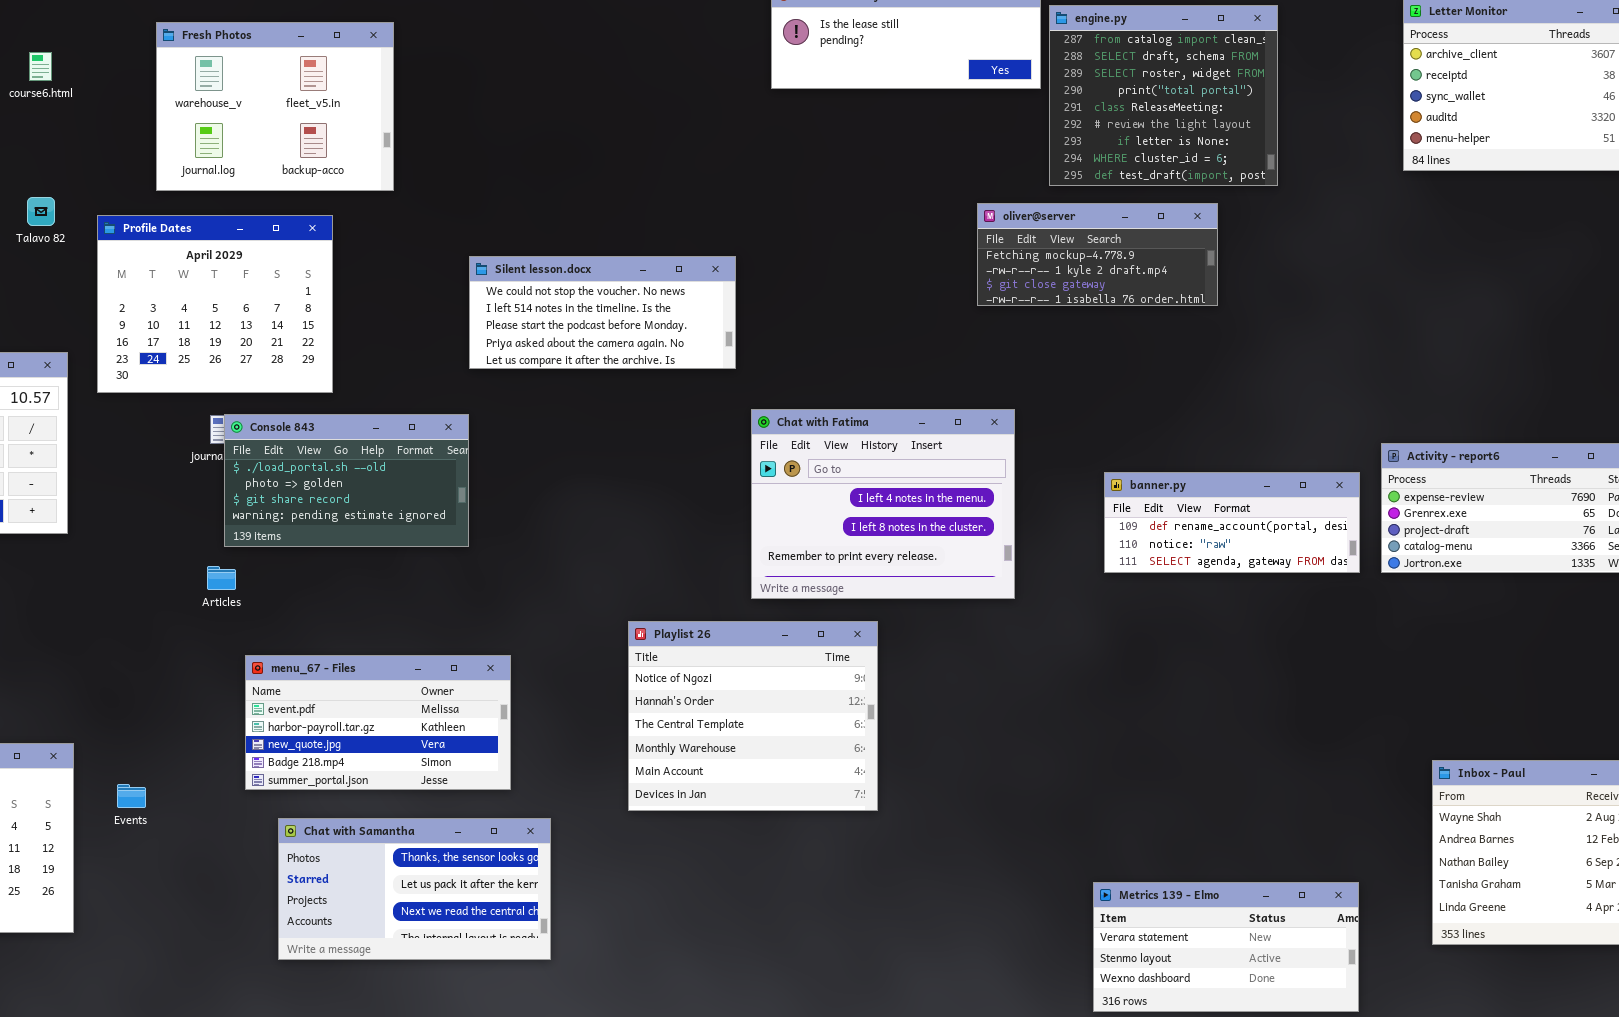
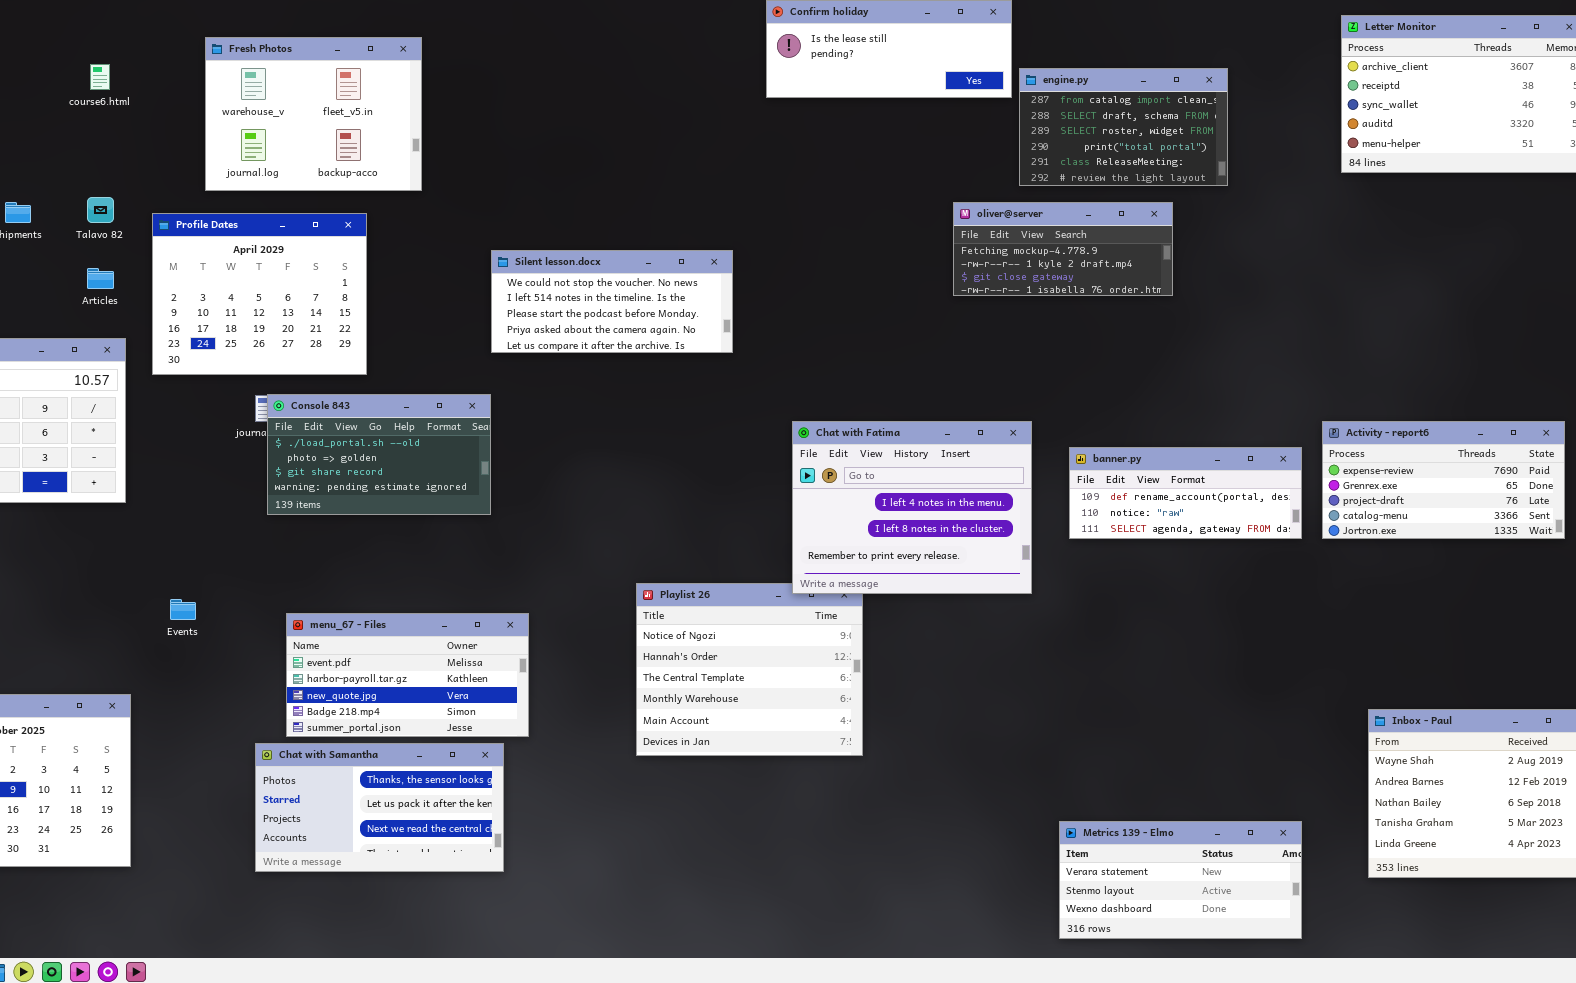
engine.py: [1049,5,1278,186] -> [1019,68,1228,186], resized
Chat with Fatima: [751,409,1015,599] -> [792,421,1032,594], moved
Articles: [207,566,236,590] -> [87,268,114,289], moved
Events: [117,784,146,808] -> [170,599,196,620], moved
Chat with Samantha: [278,818,551,960] -> [255,743,504,872], moved

